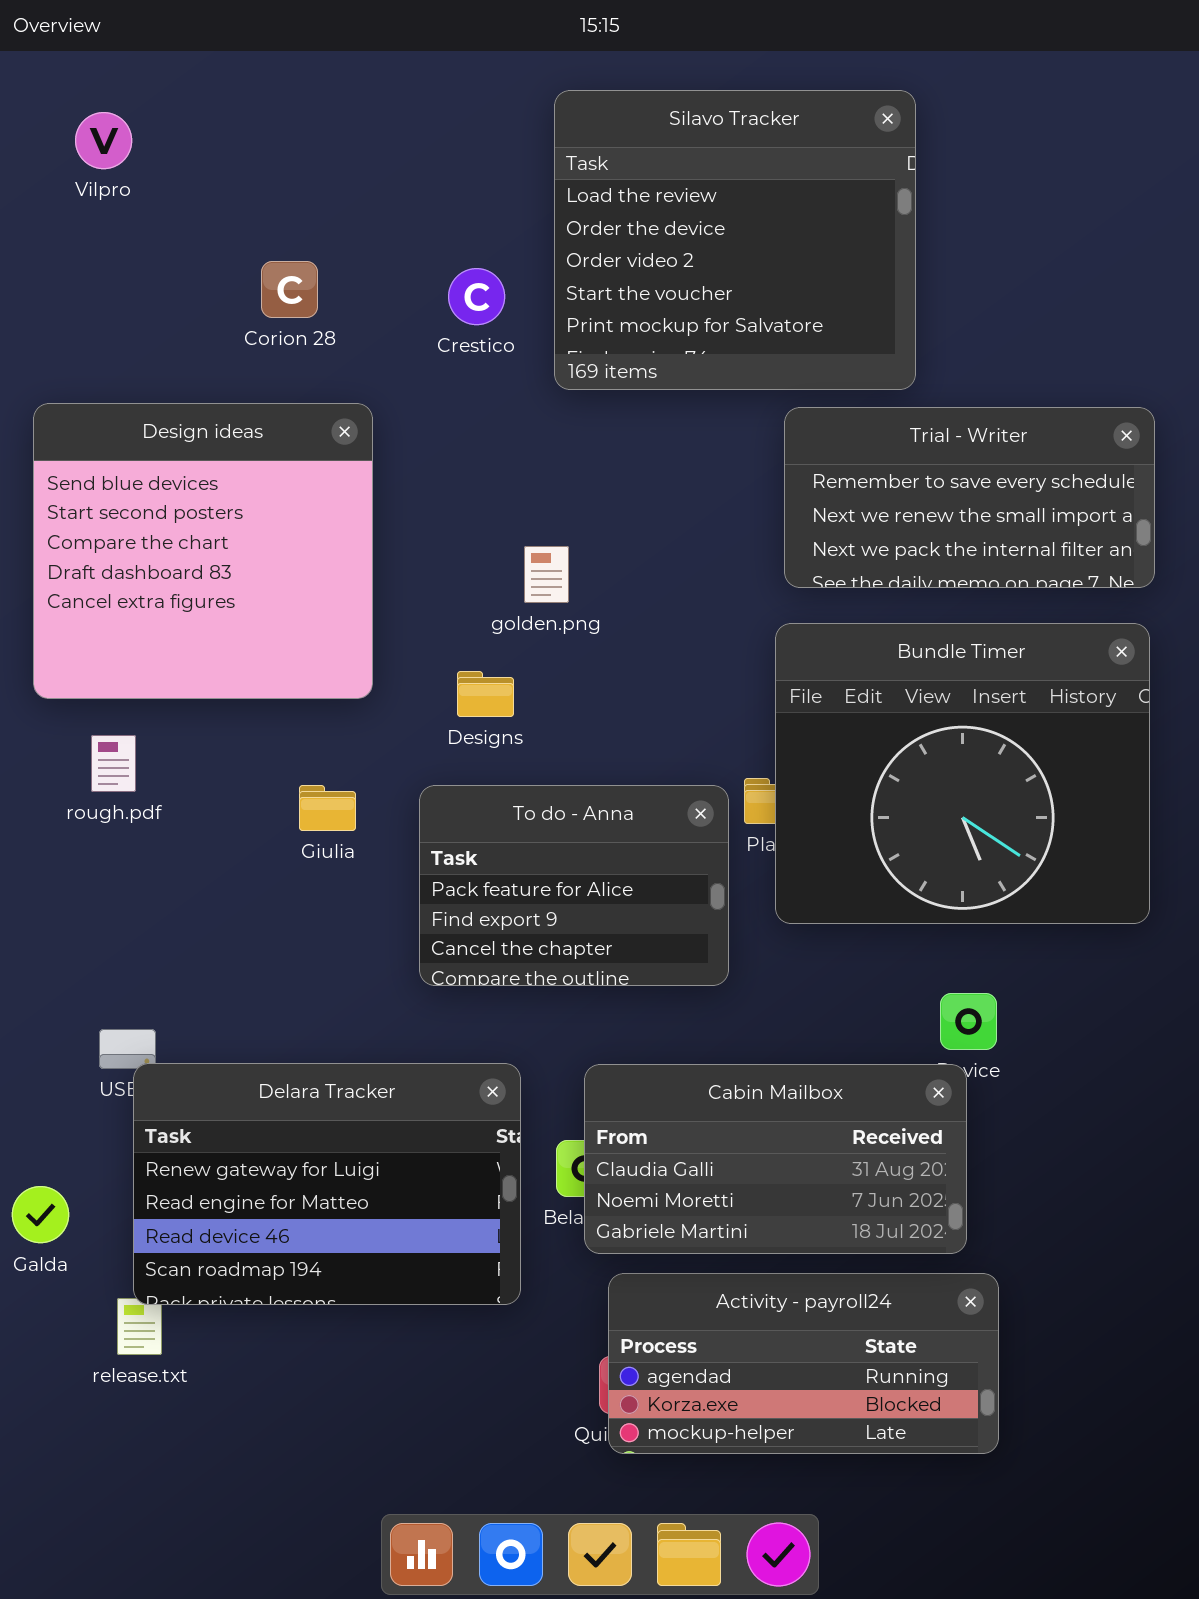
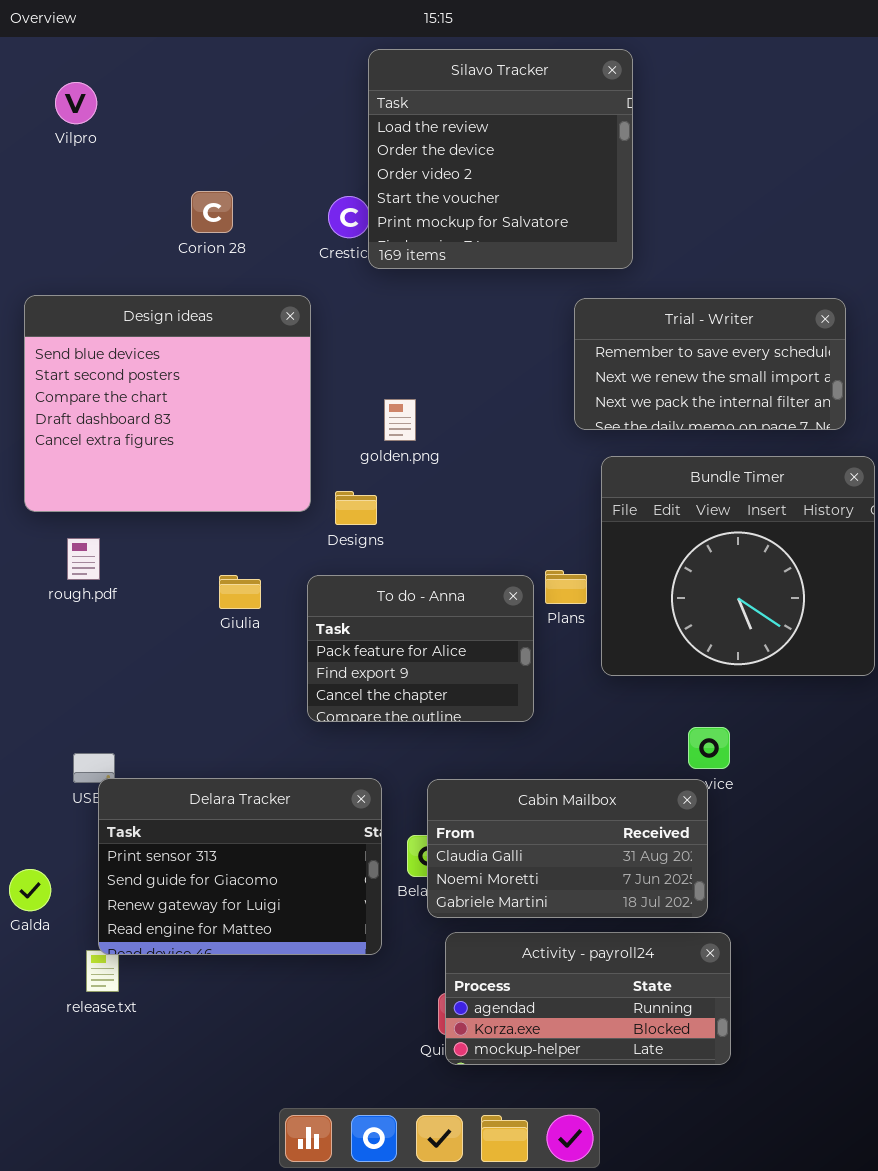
Silavo Tracker: [554,90,916,390] -> [368,49,633,269], moved
Design ideas: [33,403,373,699] -> [24,295,311,512], resized
Bundle Timer: [775,623,1150,924] -> [601,456,875,676], moved
Delara Tracker: [133,1063,521,1305] -> [98,778,382,955], scrolled up 2 rows

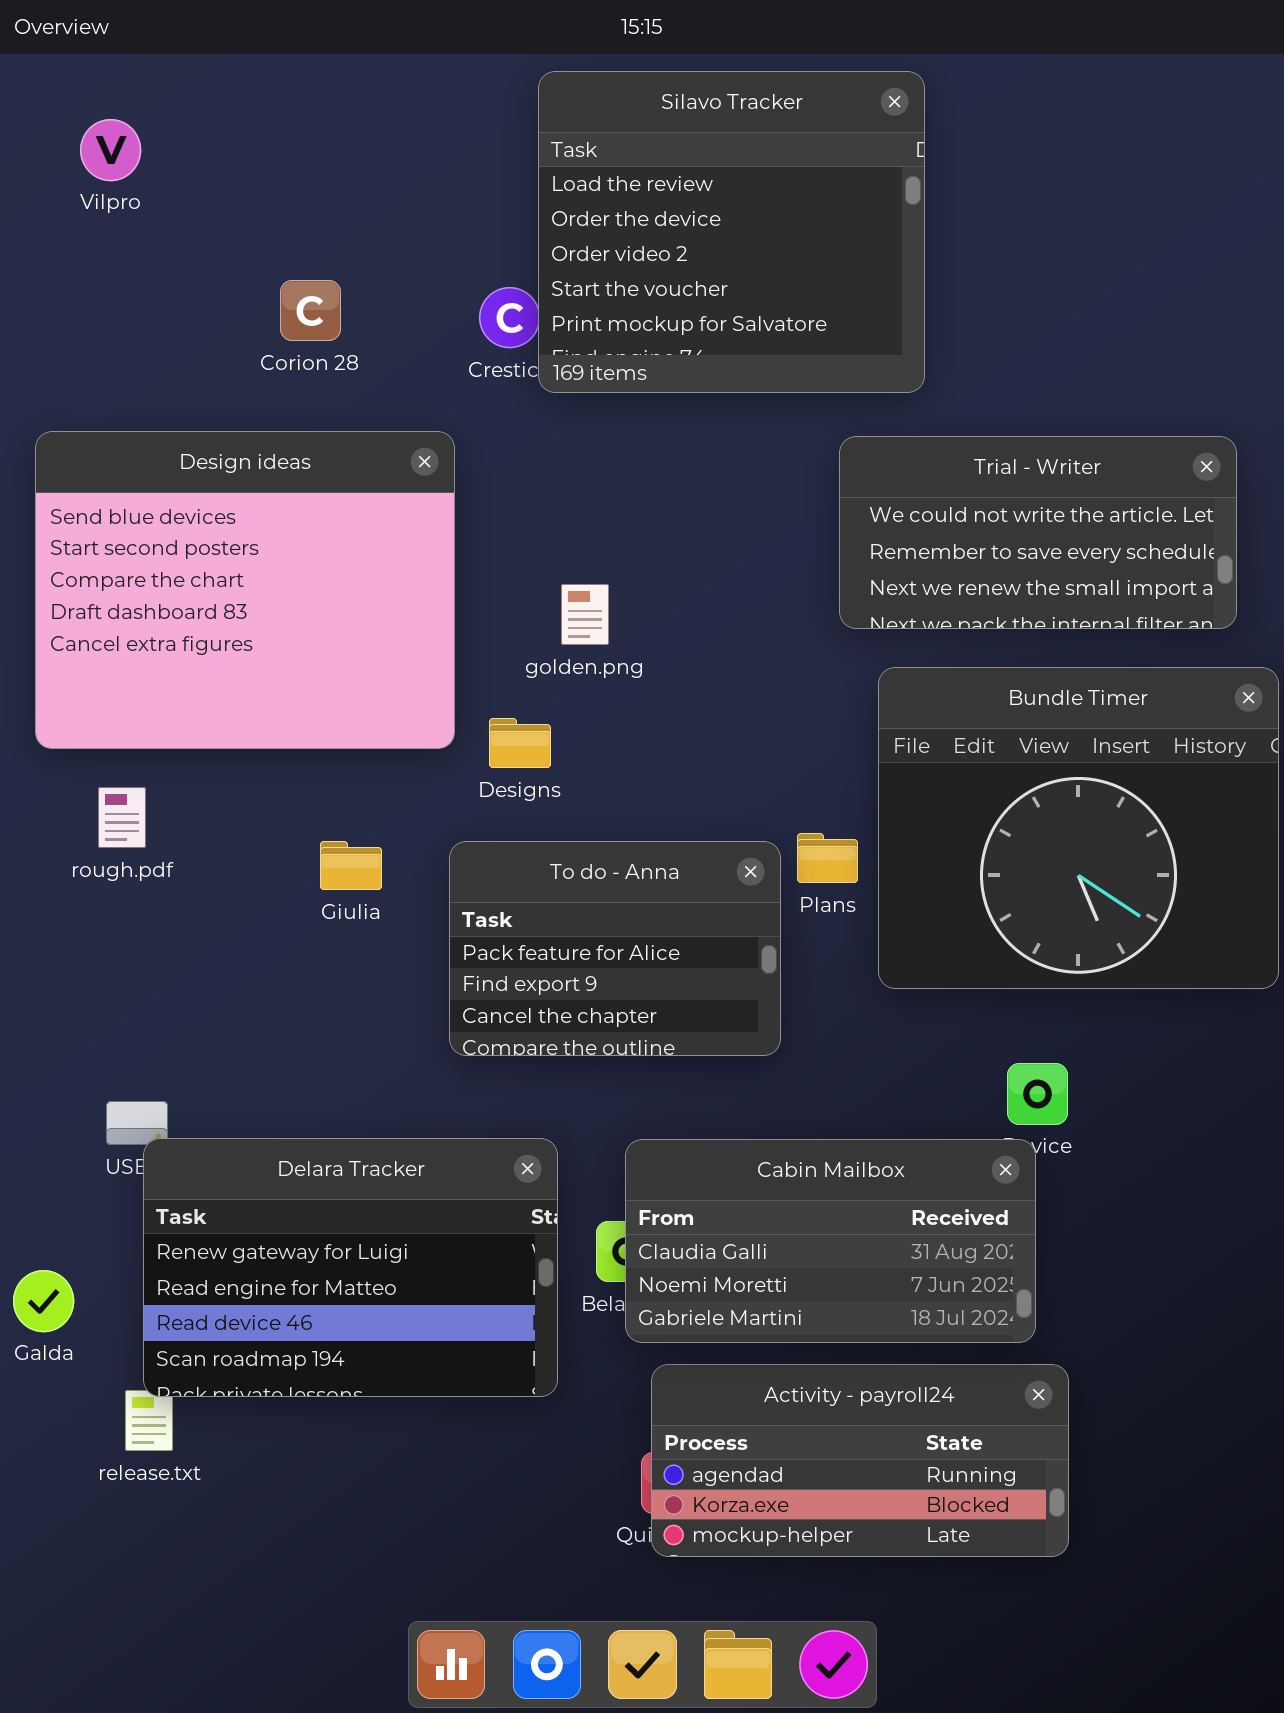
Trial - Writer: [574,298,846,430] -> [839,436,1237,629], scrolled up 1 row
Delara Tracker: [98,778,382,955] -> [143,1138,558,1397], scrolled down 2 rows

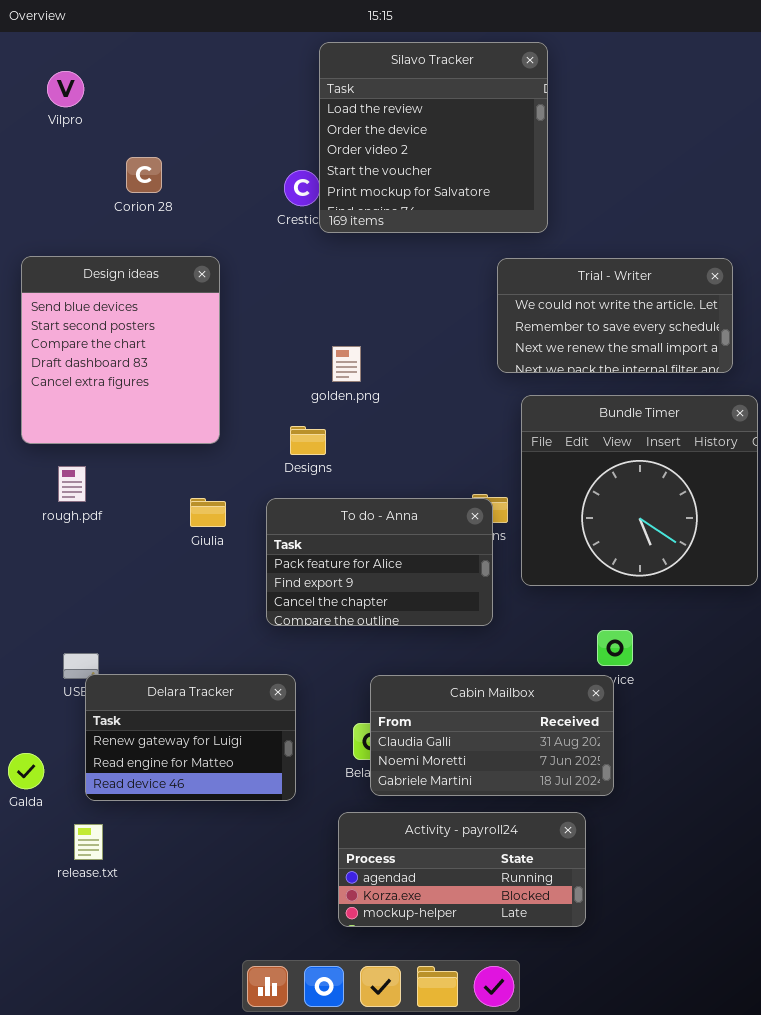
Corion 28: [280,280,341,341] -> [126,157,162,193], moved
Design ideas: [35,431,455,749] -> [21,256,220,444], resized
To do - Anna: [449,841,781,1056] -> [266,498,493,626], resized
Delara Tracker: [143,1138,558,1397] -> [85,674,296,801], resized
Activity - payroll24: [651,1364,1069,1557] -> [338,812,586,927], moved

